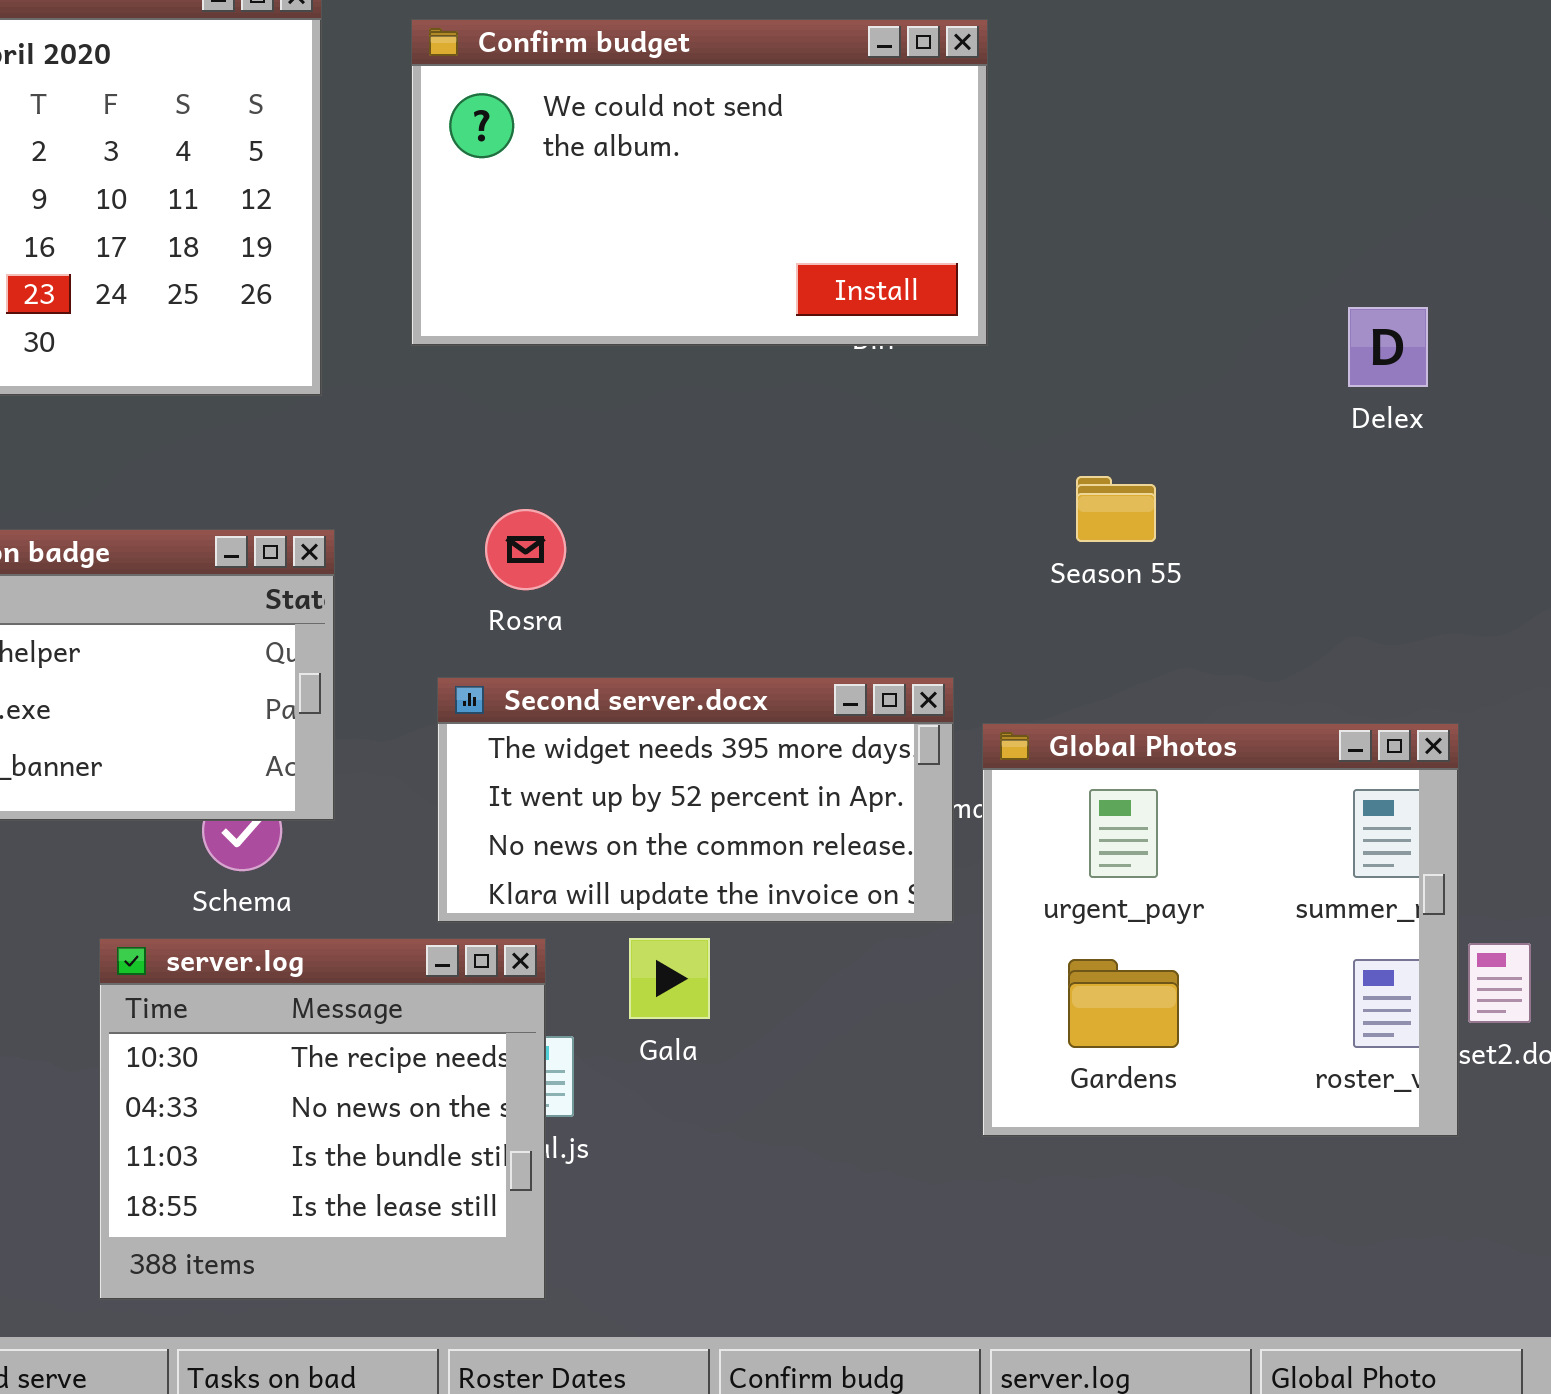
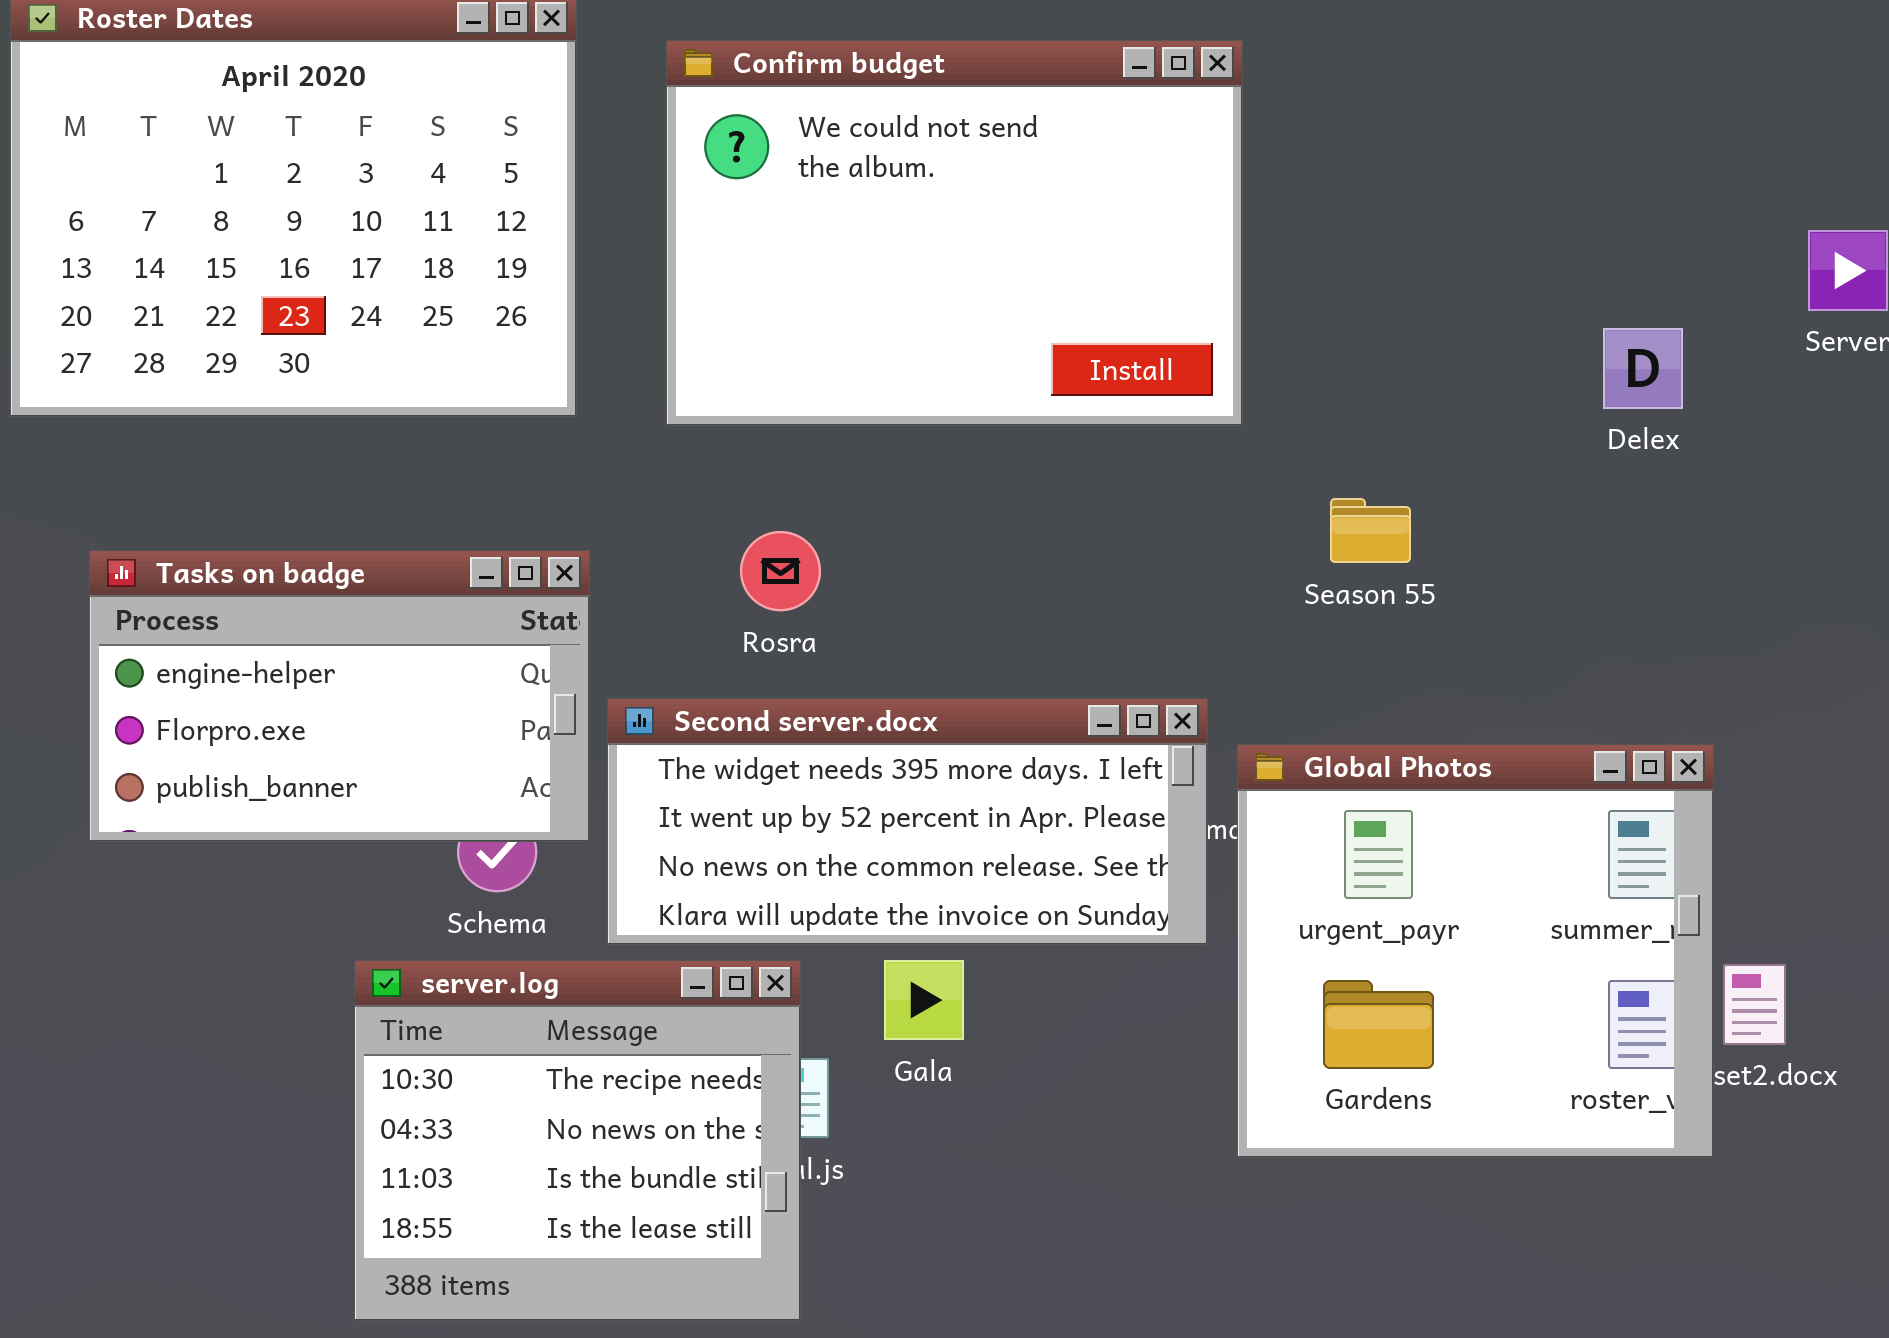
Confirm budget: [411,19,988,346] -> [666,40,1243,426], resized
Second server.docx: [437,677,954,923] -> [607,698,1208,945], resized

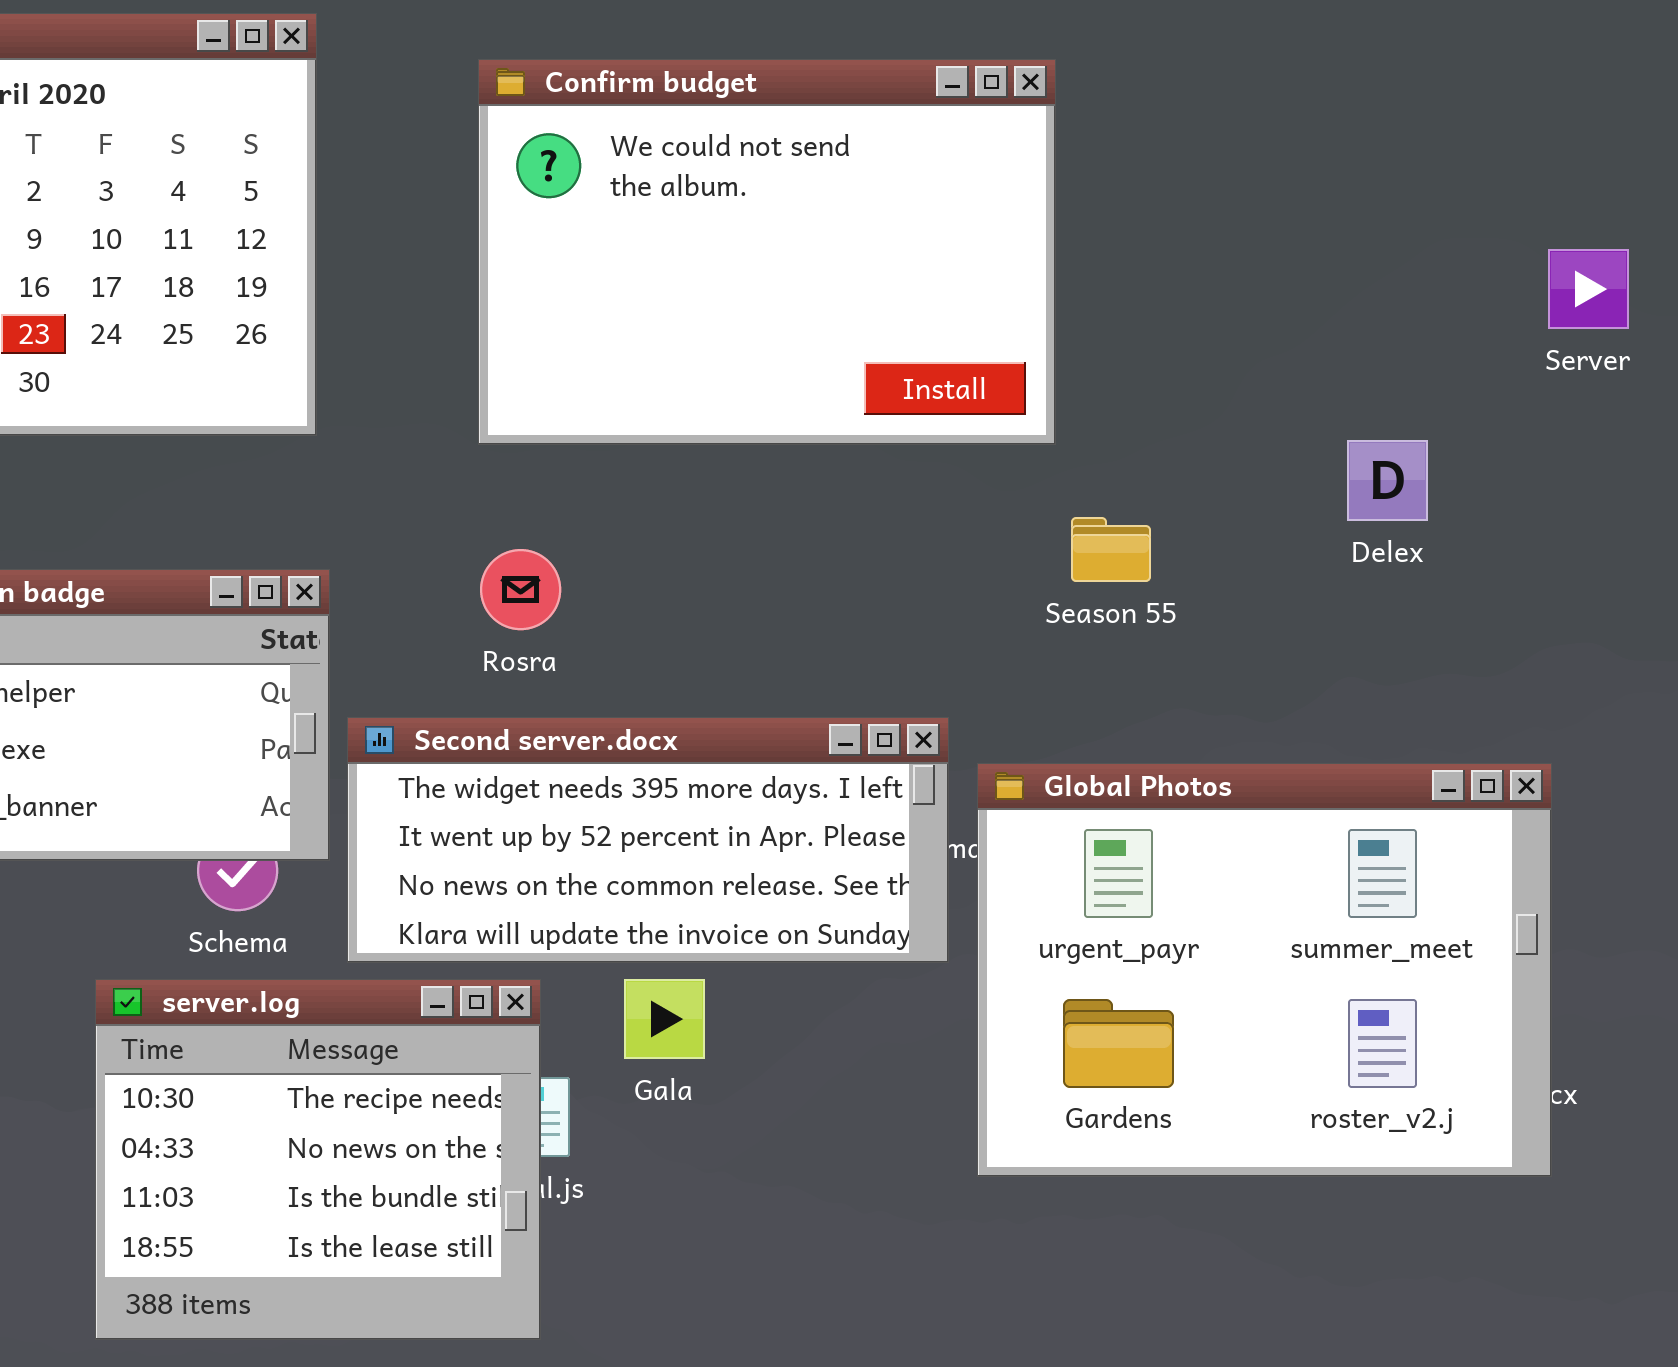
Confirm budget: [666,40,1243,426] -> [478,59,1056,445], moved
Delex: [1603,328,1683,409] -> [1347,440,1428,521], moved
Global Photos: [1237,744,1714,1158] -> [977,763,1552,1177], resized

